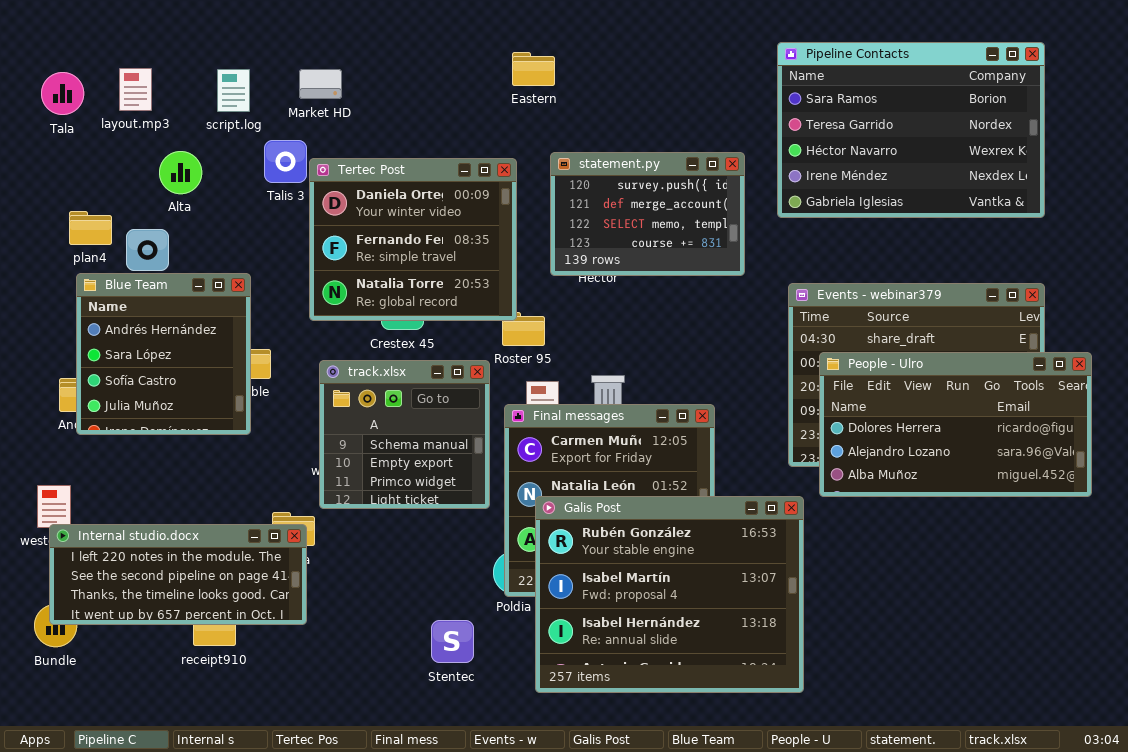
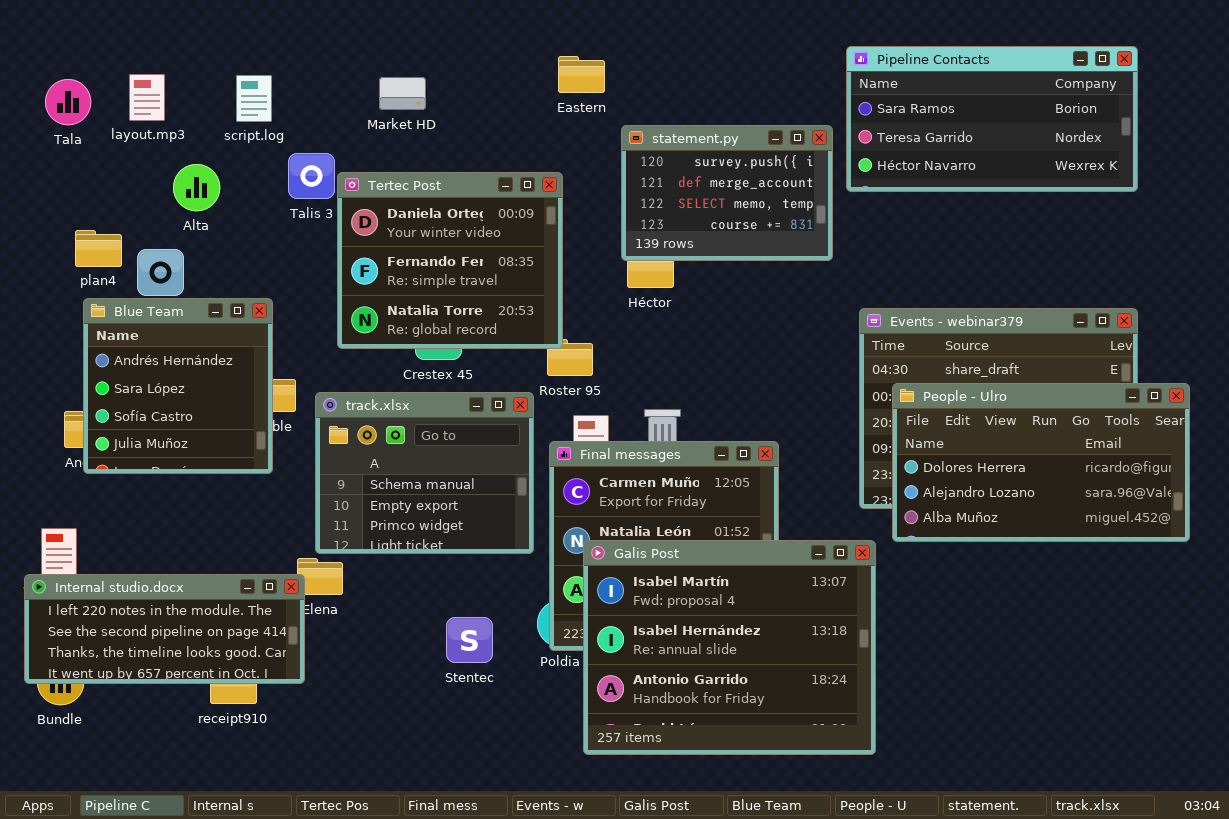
Pipeline Contacts: [777,42,1045,218] -> [846,46,1138,192], resized
Market HD: [299,69,342,99] -> [379,77,426,110], moved
statement.py: [550,152,745,276] -> [621,125,833,261], moved
track.xlsx: [319,360,490,509] -> [315,392,534,554], resized
Galis Post: [535,496,804,693] -> [583,540,876,755], scrolled down 1 row
Internal studio.docx: [49,524,307,625] -> [24,574,305,684], moved
Stentec: [431,620,474,663] -> [446,617,493,663], moved

